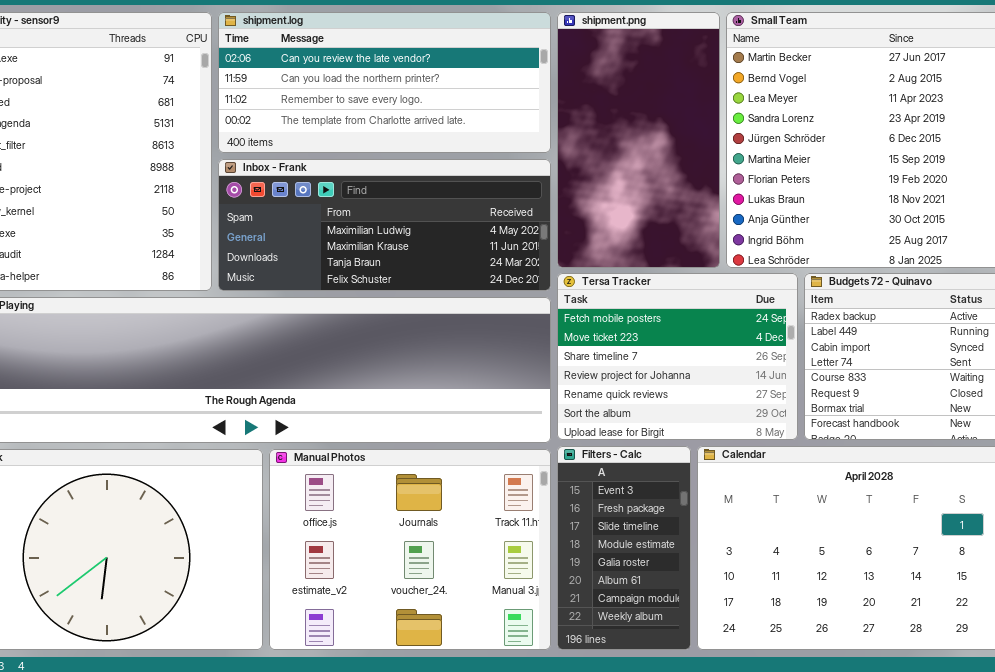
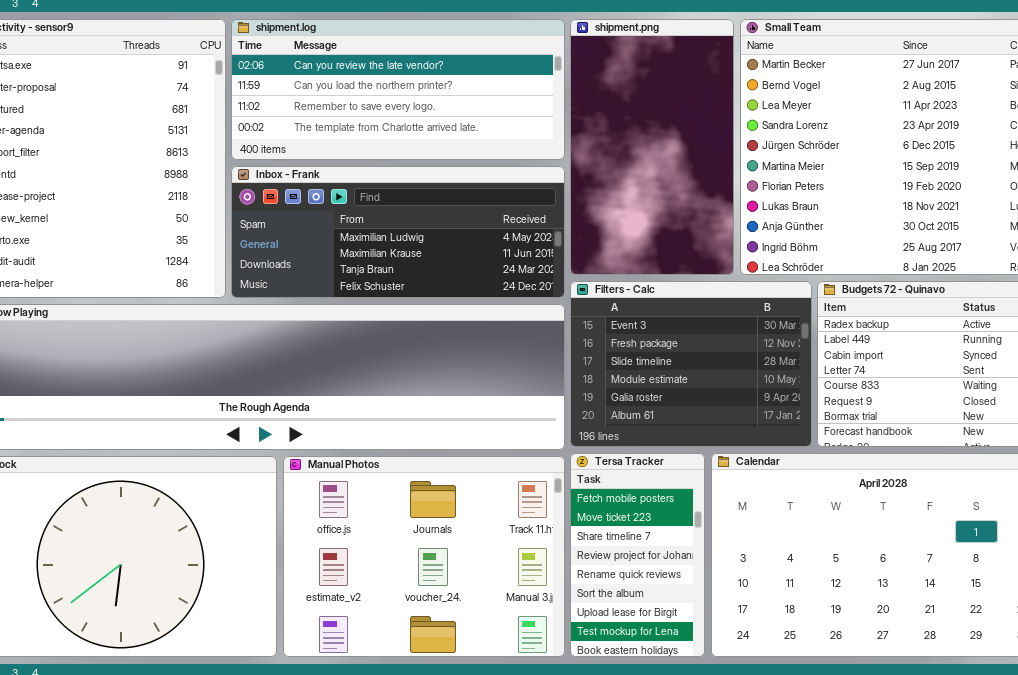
Tersa Tracker: [557,273,798,440] -> [570,453,705,657], moved, resized
Filters - Calc: [557,446,691,650] -> [570,281,812,447], moved, resized

